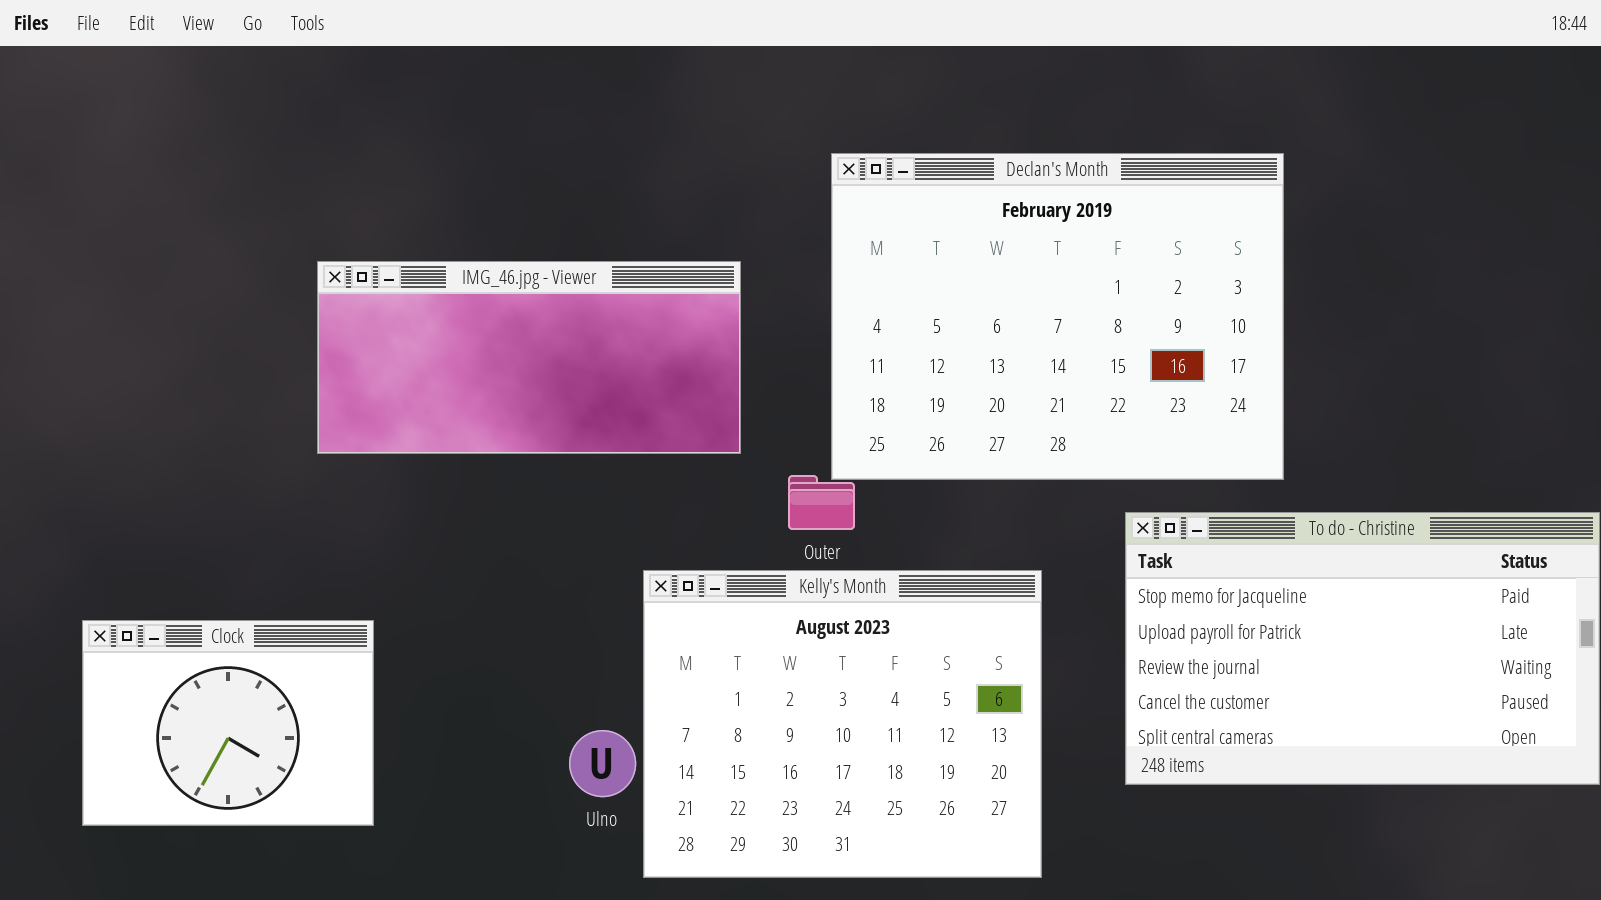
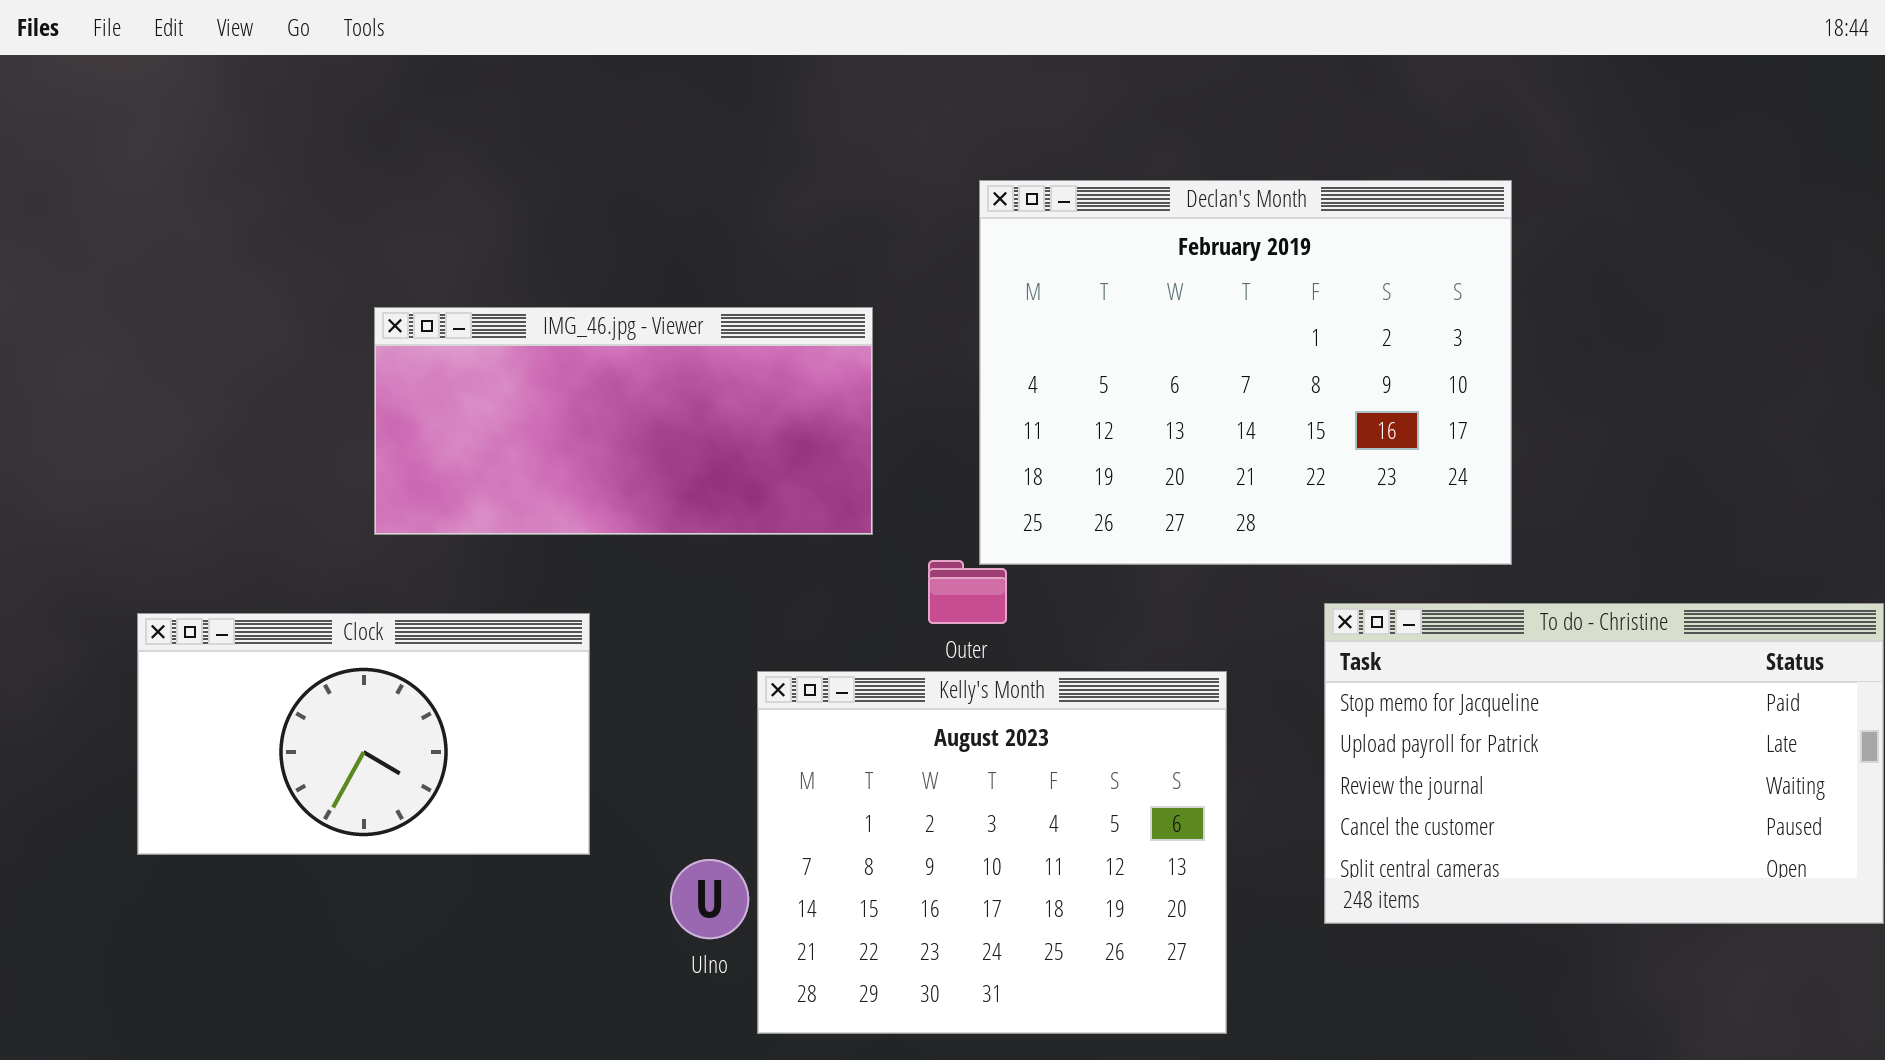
Clock: [82,620,374,826] -> [137,613,590,855], moved, resized

